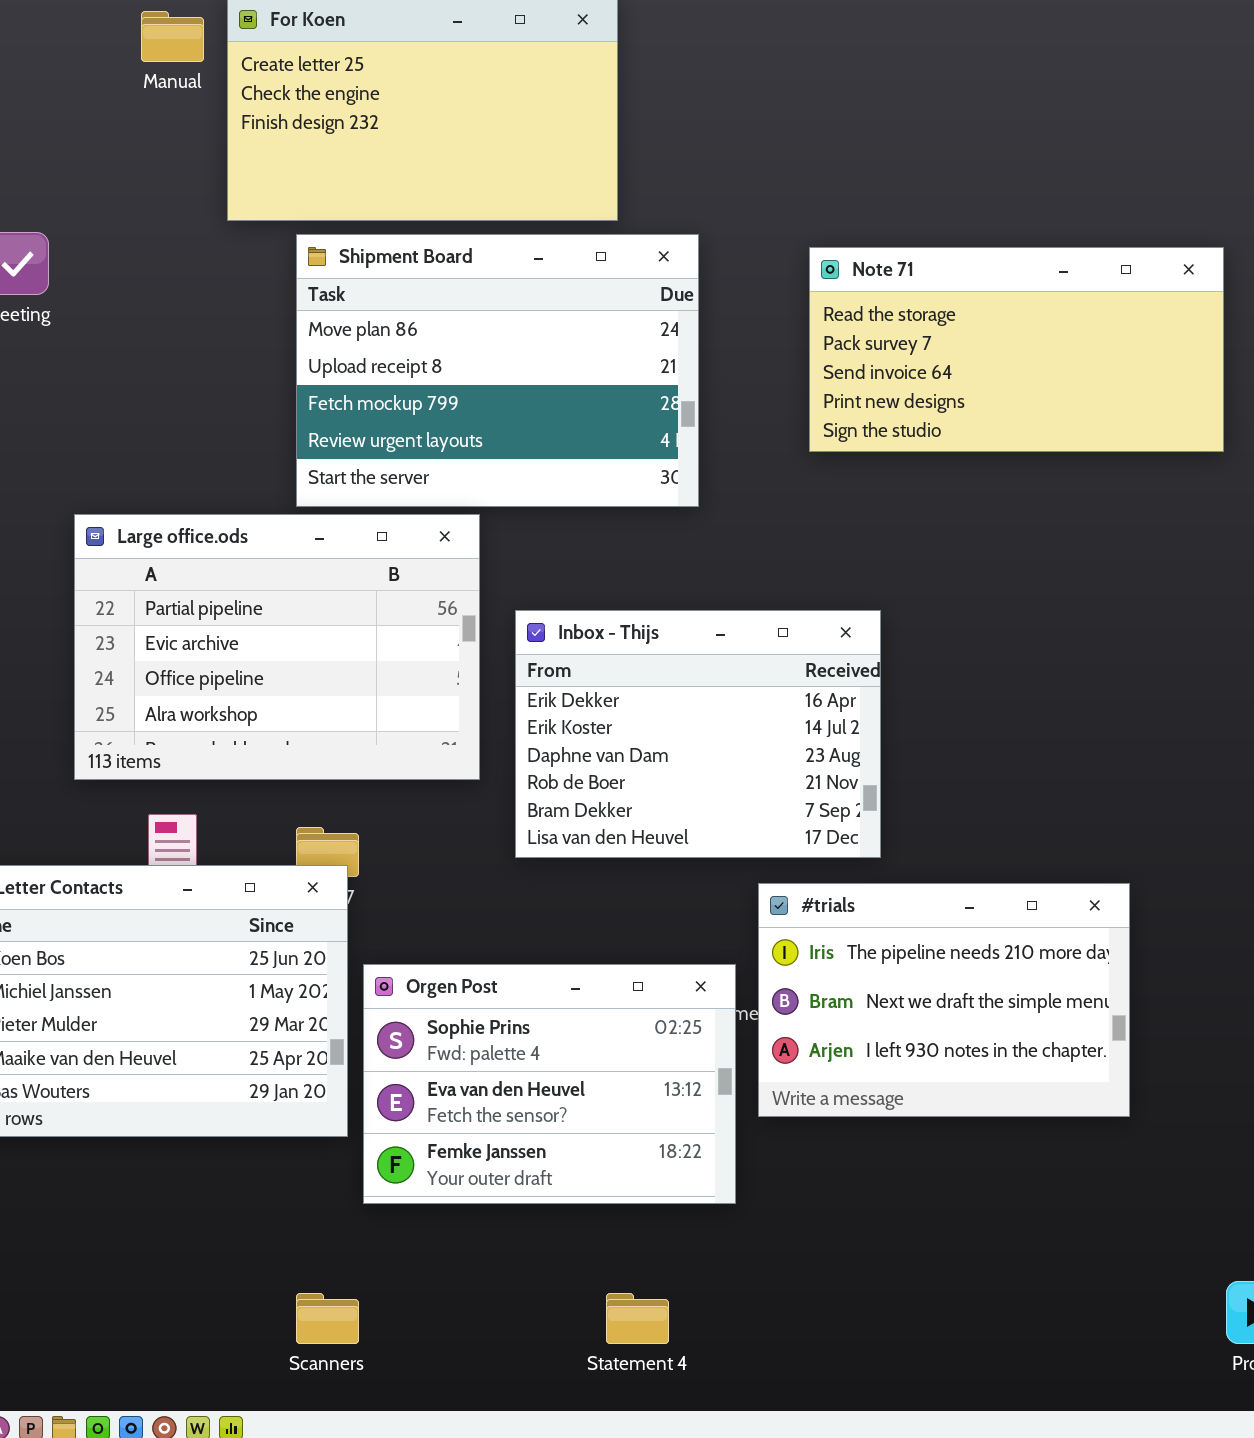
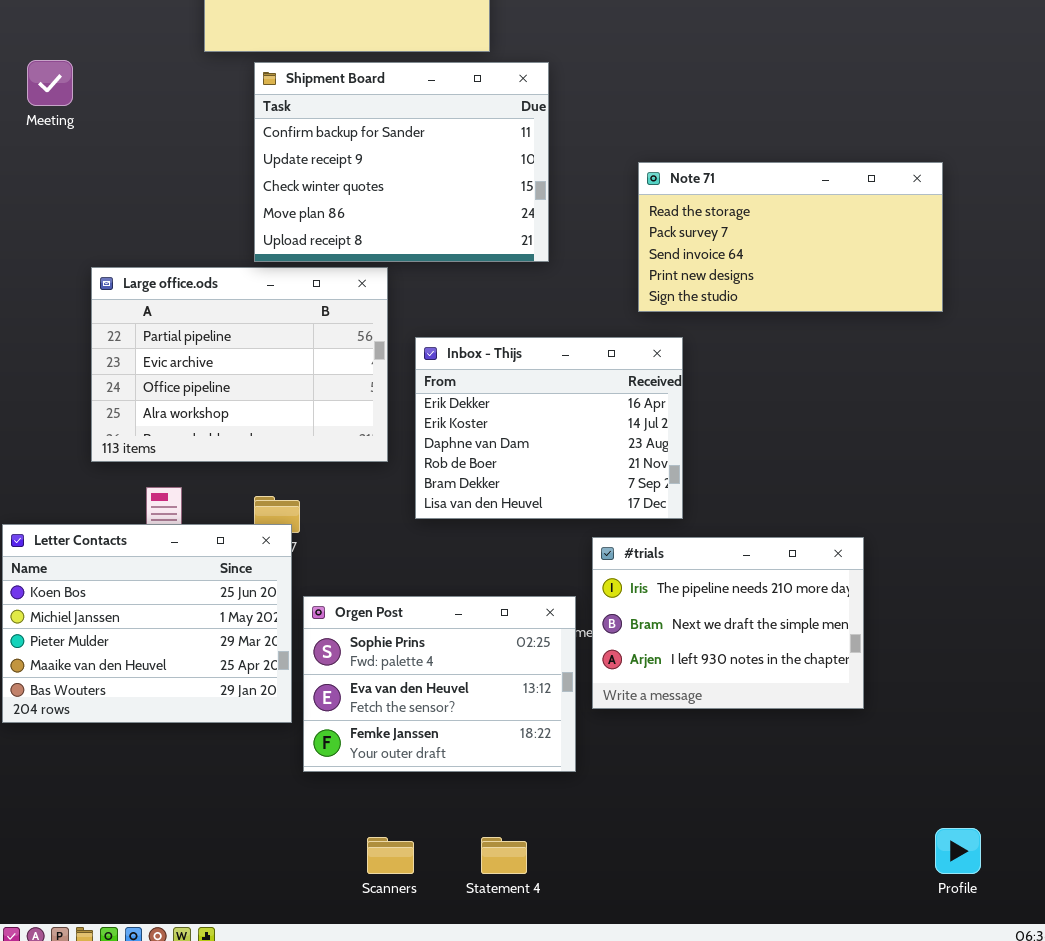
Shipment Board: [296,234,699,507] -> [254,62,549,262], scrolled up 3 rows
Note 71: [809,247,1224,452] -> [638,162,943,312], moved
Scanners: [296,1293,359,1344] -> [367,837,414,874], moved

